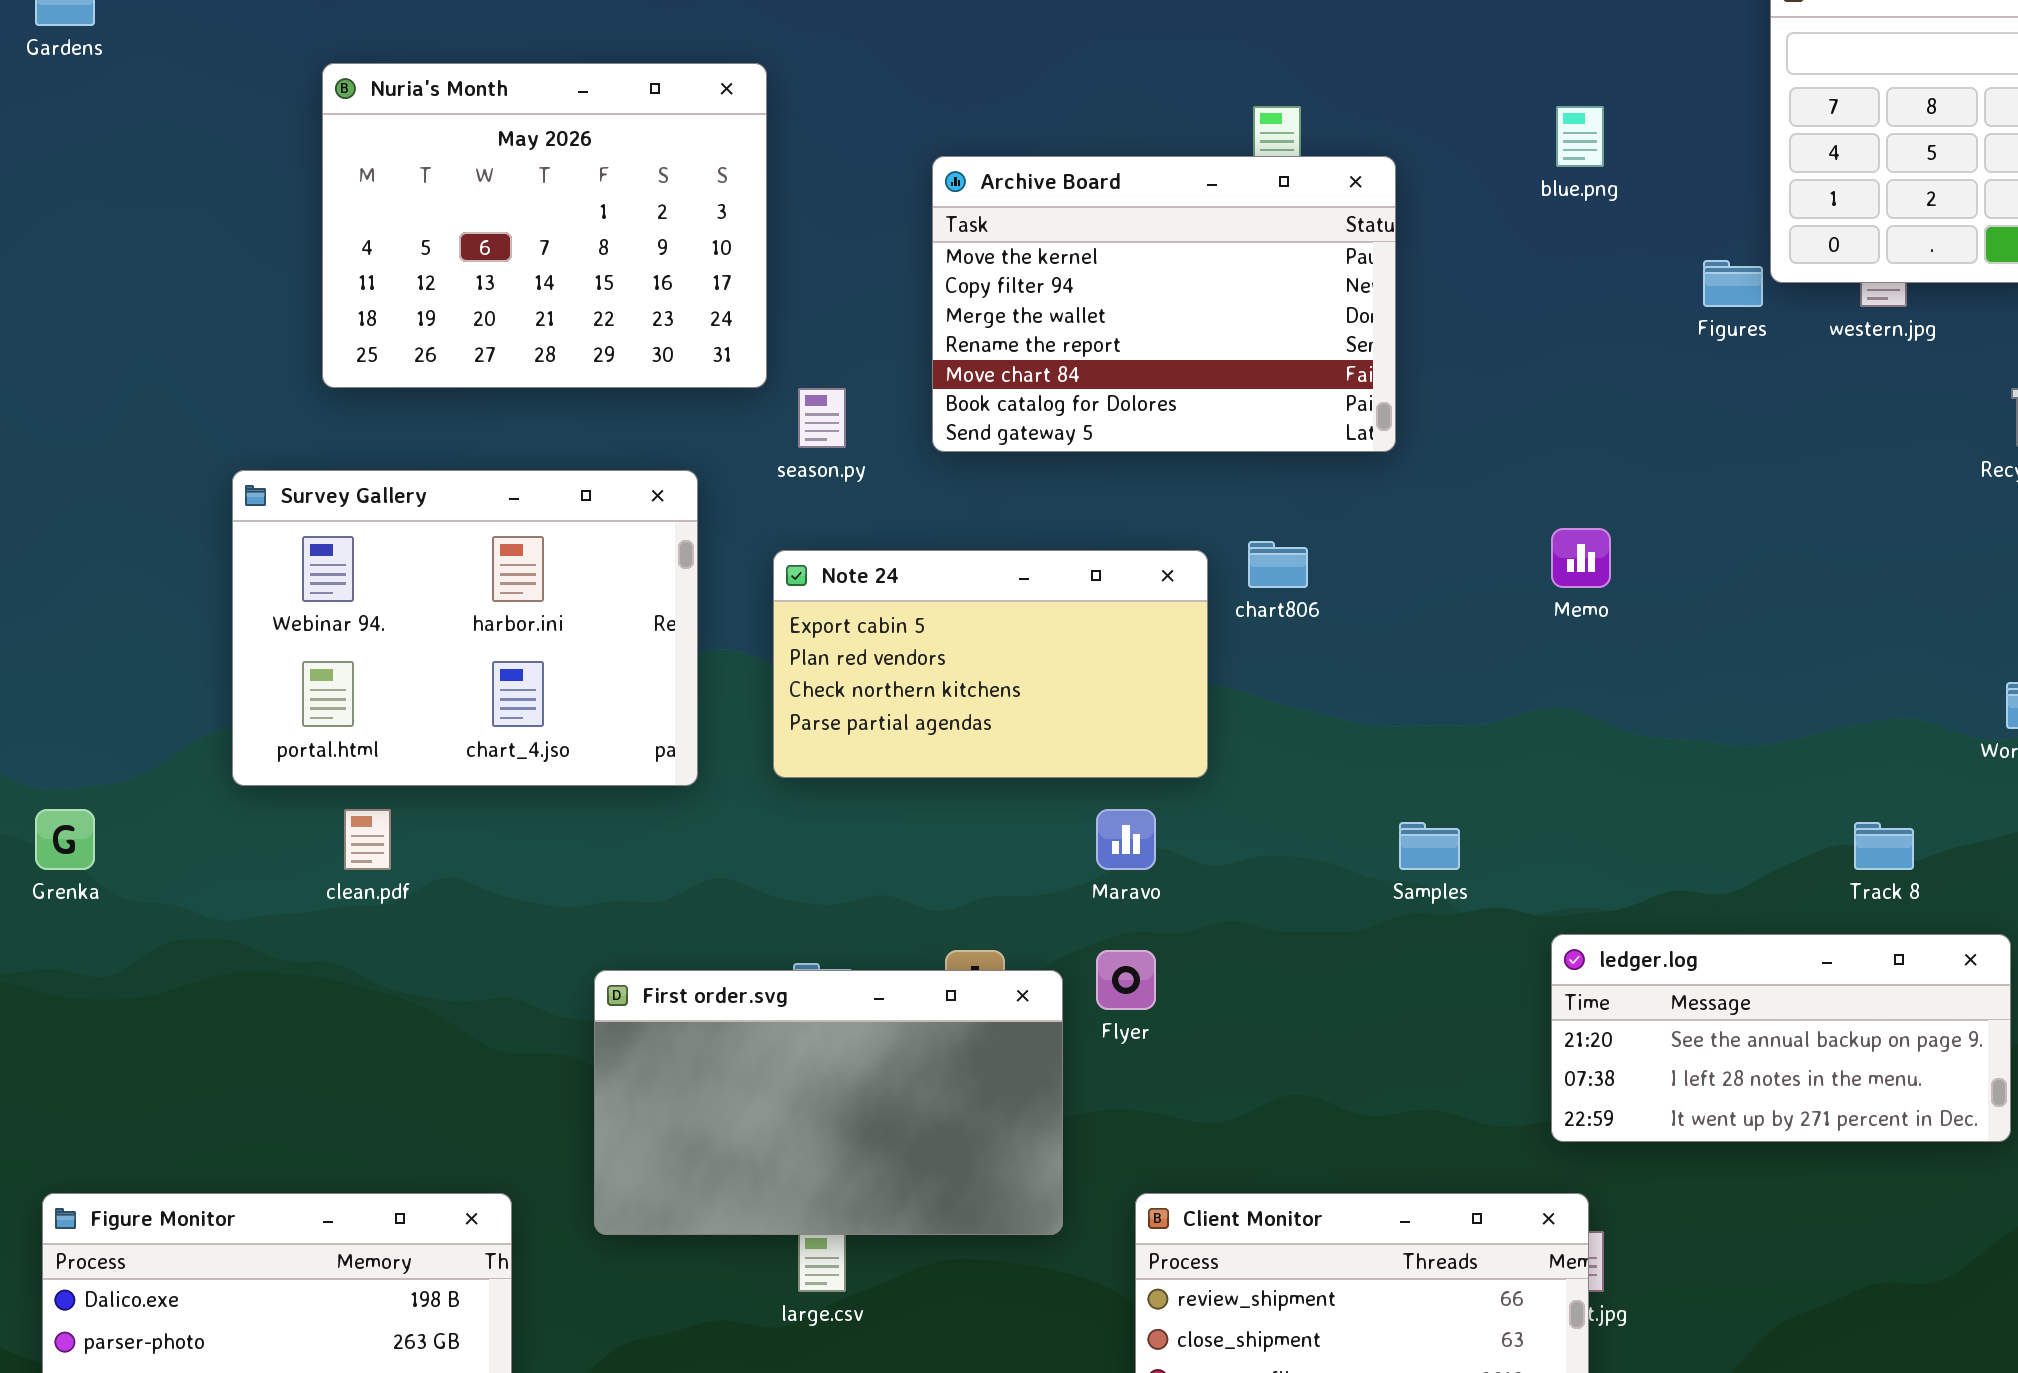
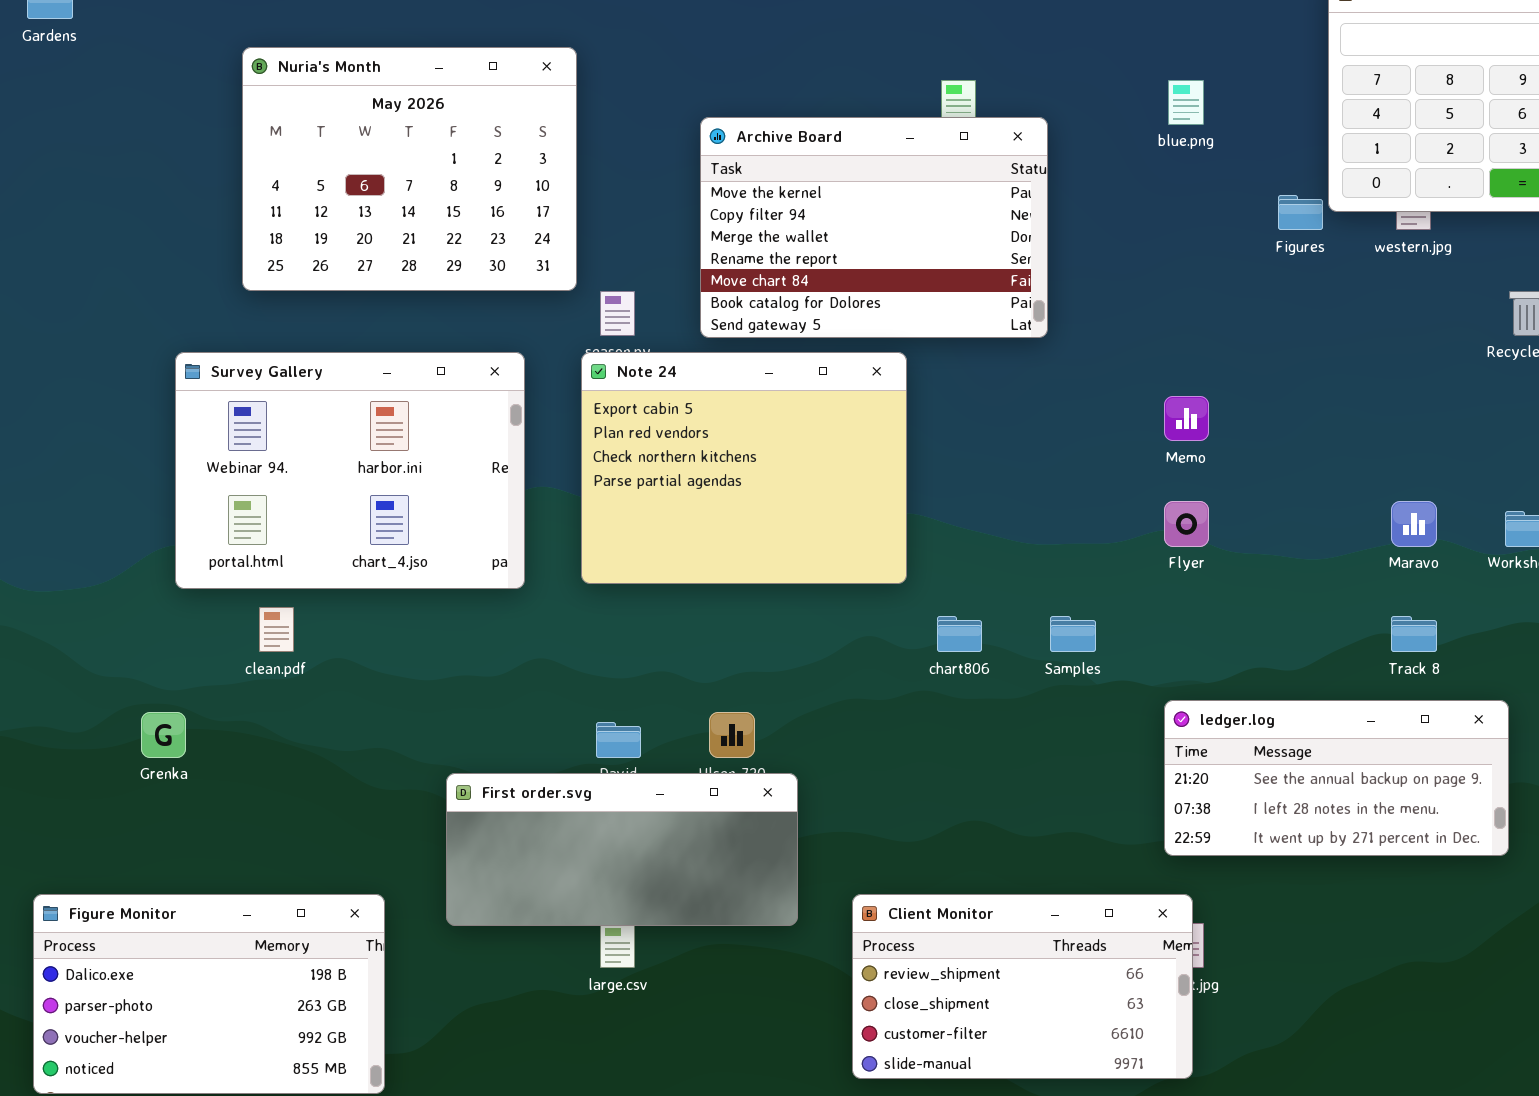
chart806: [1248,541,1308,588] -> [937,616,982,652], moved
Note 24: [773,550,1208,778] -> [581,352,907,584], resized
Grenka: [35,809,95,870] -> [141,712,186,758], moved
Maravo: [1096,809,1156,870] -> [1391,501,1437,547], moved
Flyer: [1096,950,1156,1010] -> [1164,501,1209,547], moved
First order.svg: [594,970,1063,1235] -> [446,773,798,926], resized

